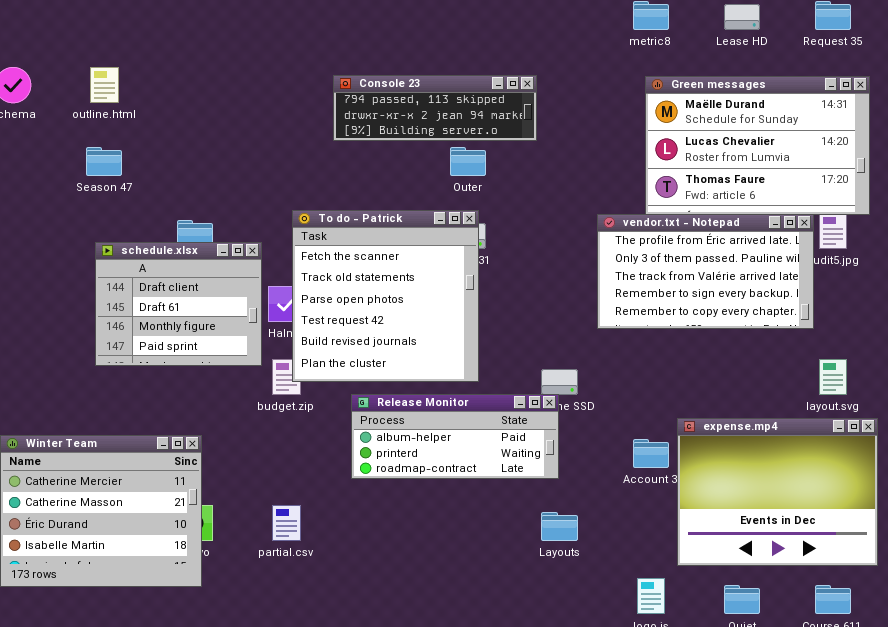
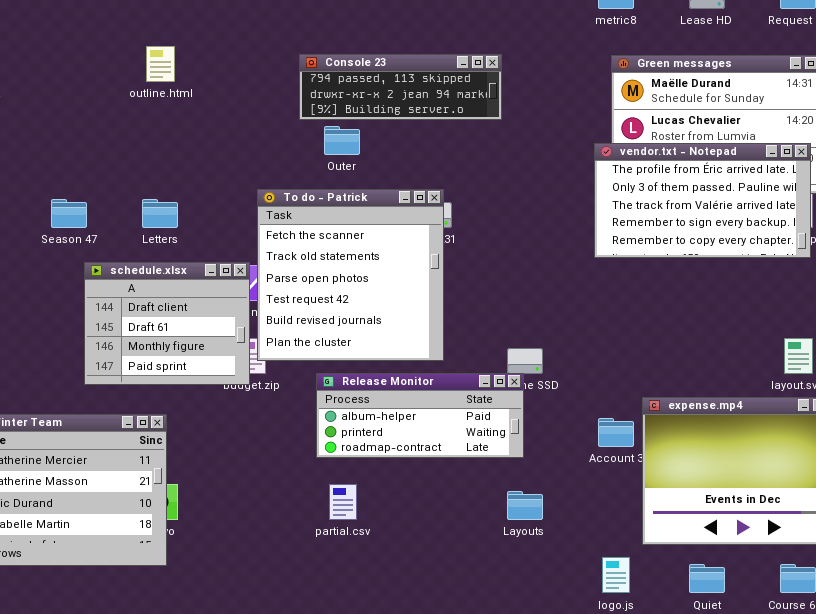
outline.html: [90,67,119,103] -> [146,46,175,82], moved
Season 47: [86,147,122,176] -> [51,199,87,228], moved
Outer: [450,147,486,176] -> [324,126,360,155], moved
vendor.txt - Notepad: [597,214,814,329] -> [594,143,811,258], moved
schedule.xlsx: [95,242,262,366] -> [84,262,250,385], moved
partial.csv: [272,505,301,541] -> [329,484,357,520], moved

